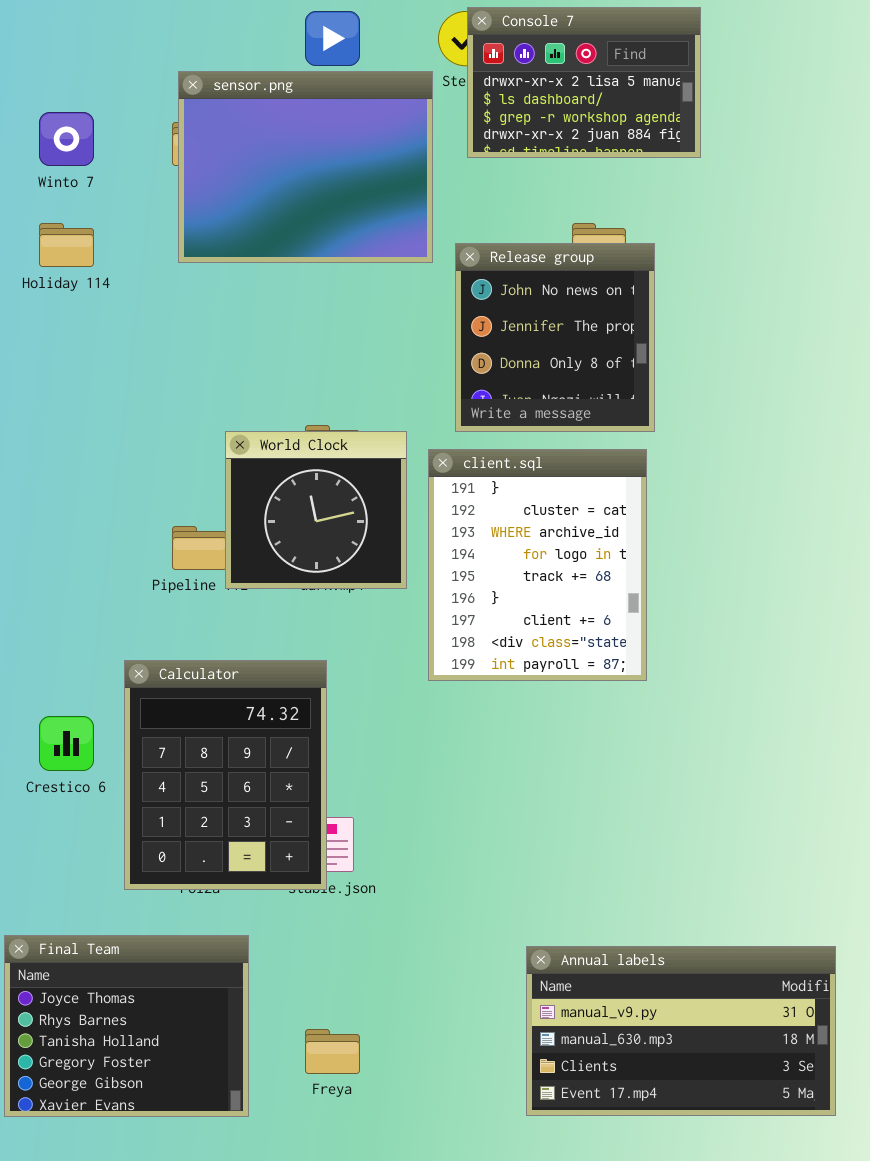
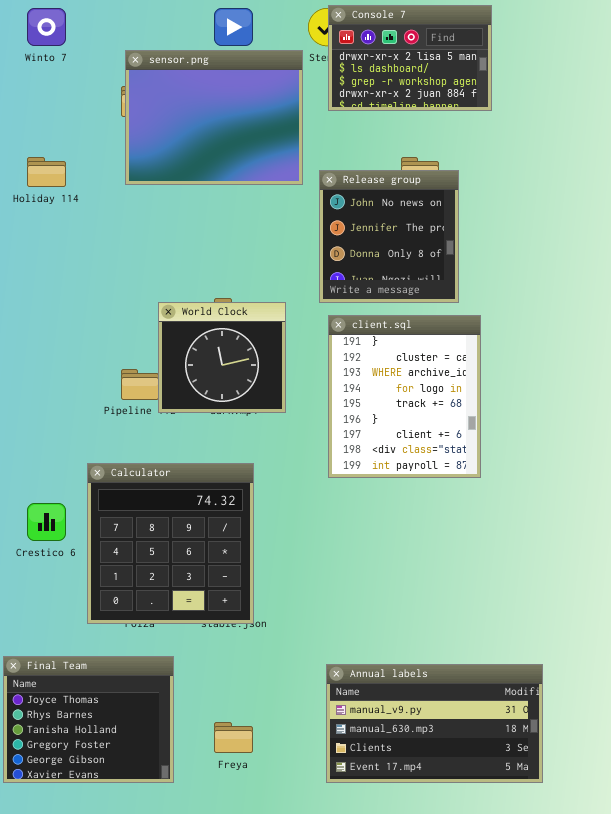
Winto 7: [39,112,94,166] -> [27,8,66,46], moved
client.sql: [428,449,647,681] -> [328,315,481,478], moved
Calculator: [124,660,327,890] -> [87,463,254,624], resized
Annual labels: [526,946,836,1116] -> [326,664,543,783], moved

